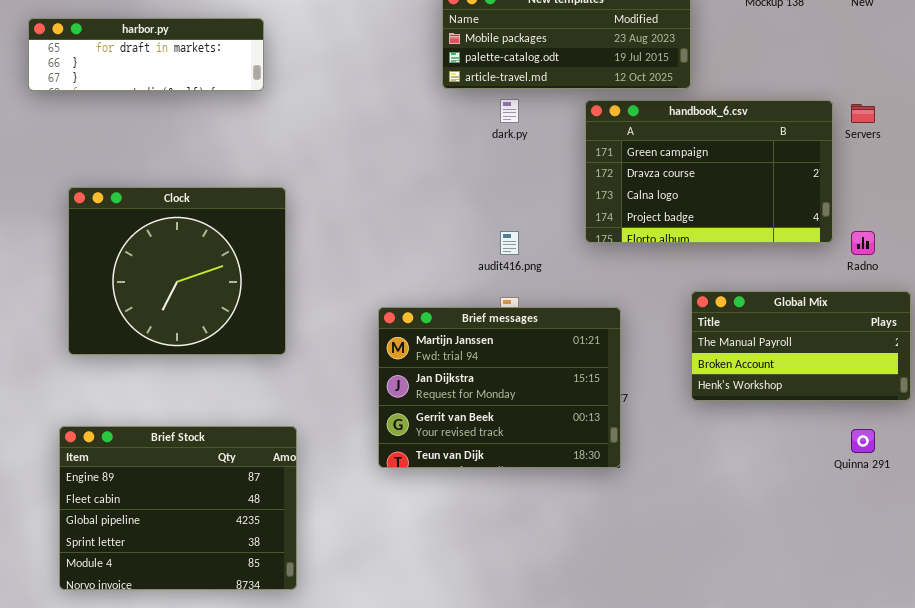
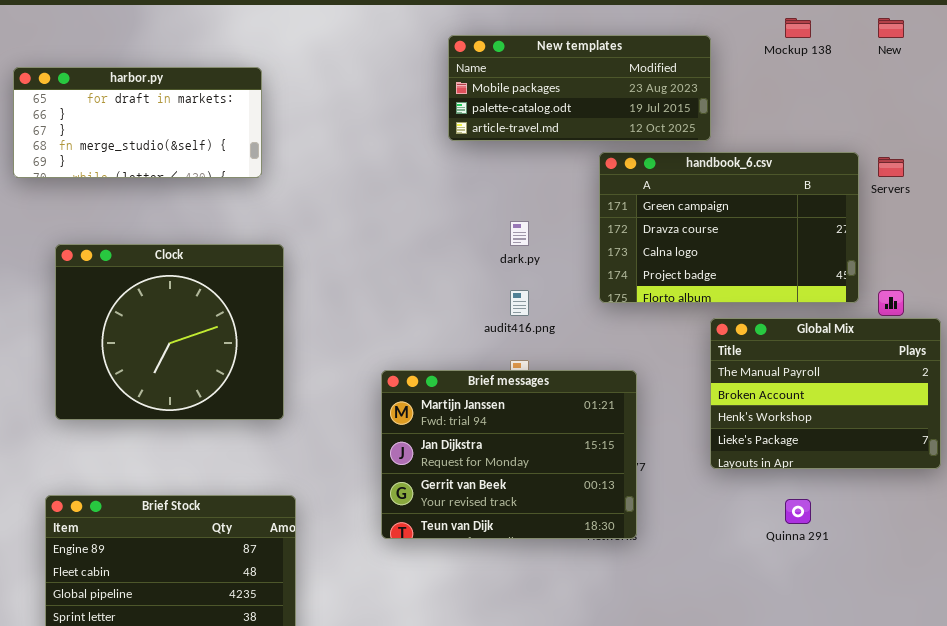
harbor.py: [28,18,264,91] -> [13,67,262,178], resized
dark.py: [500,99,519,123] -> [510,221,529,246], moved
Global Mix: [691,291,911,401] -> [710,318,941,469], resized
Quinna 291: [851,429,875,453] -> [785,499,811,524], moved

